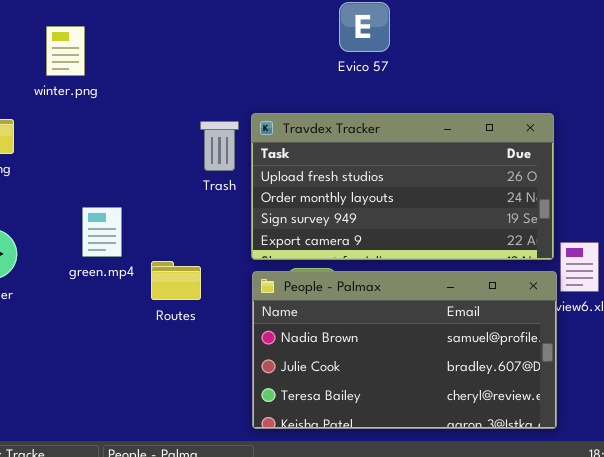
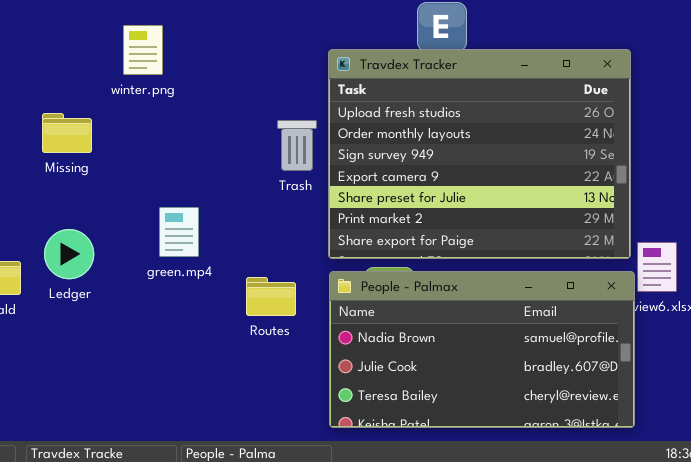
Travdex Tracker: [251,113,554,260] -> [328,49,631,259], resized
Routes: [151,261,201,300] -> [246,277,296,316], moved

